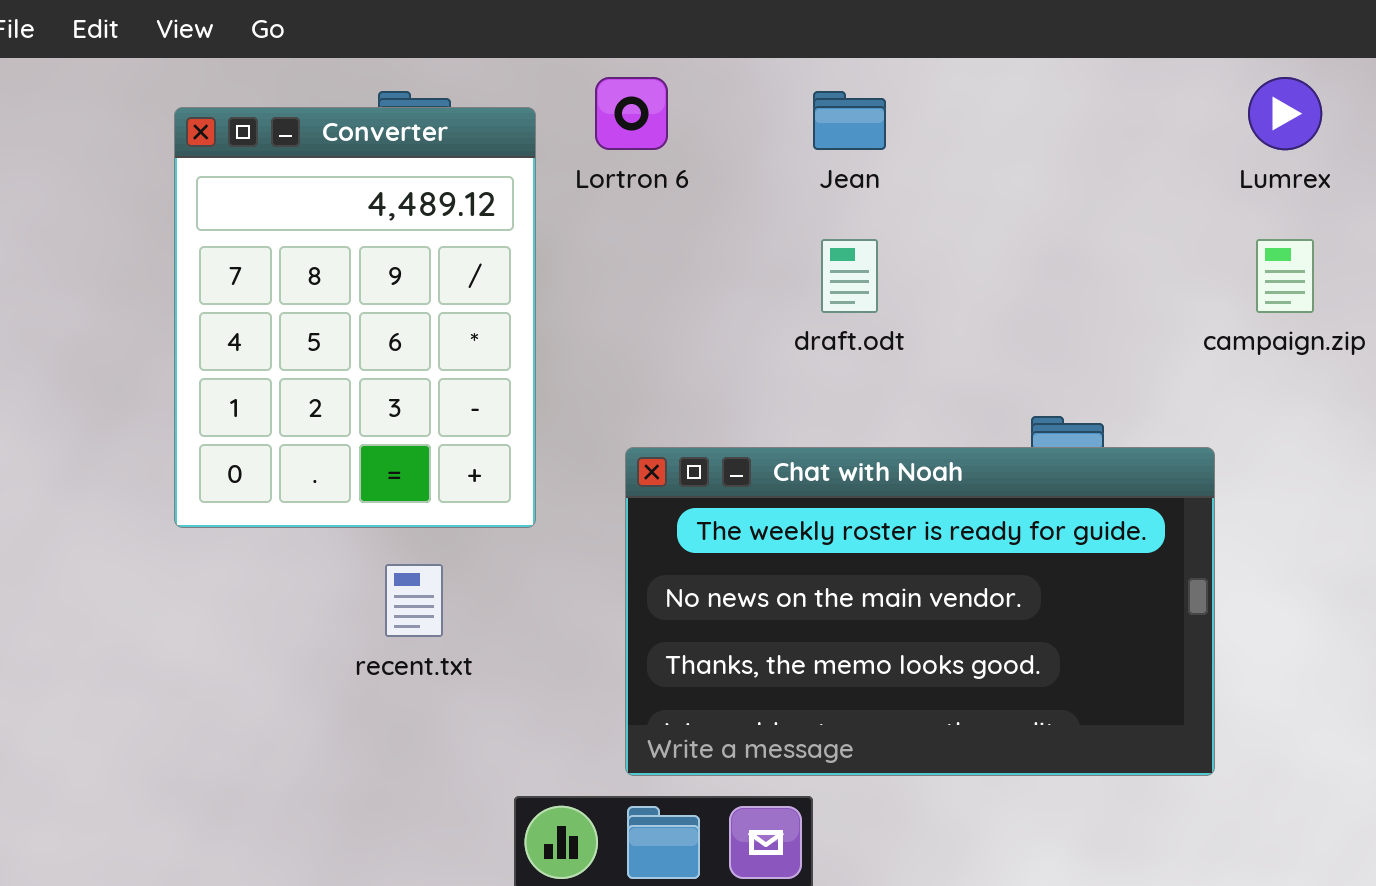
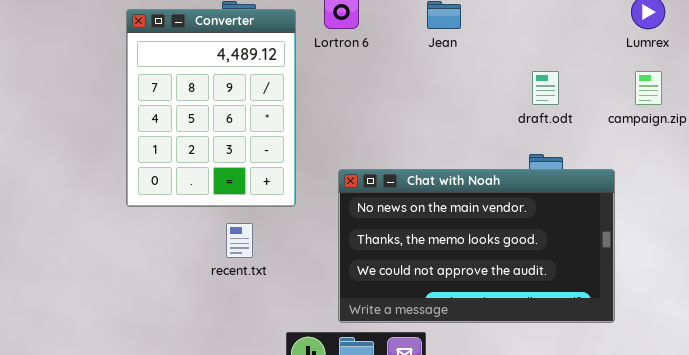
draft.odt: [821,239,878,313] -> [532,71,559,105], moved
Chat with Noah: [625,447,1215,776] -> [338,169,615,323], scrolled down 1 row

